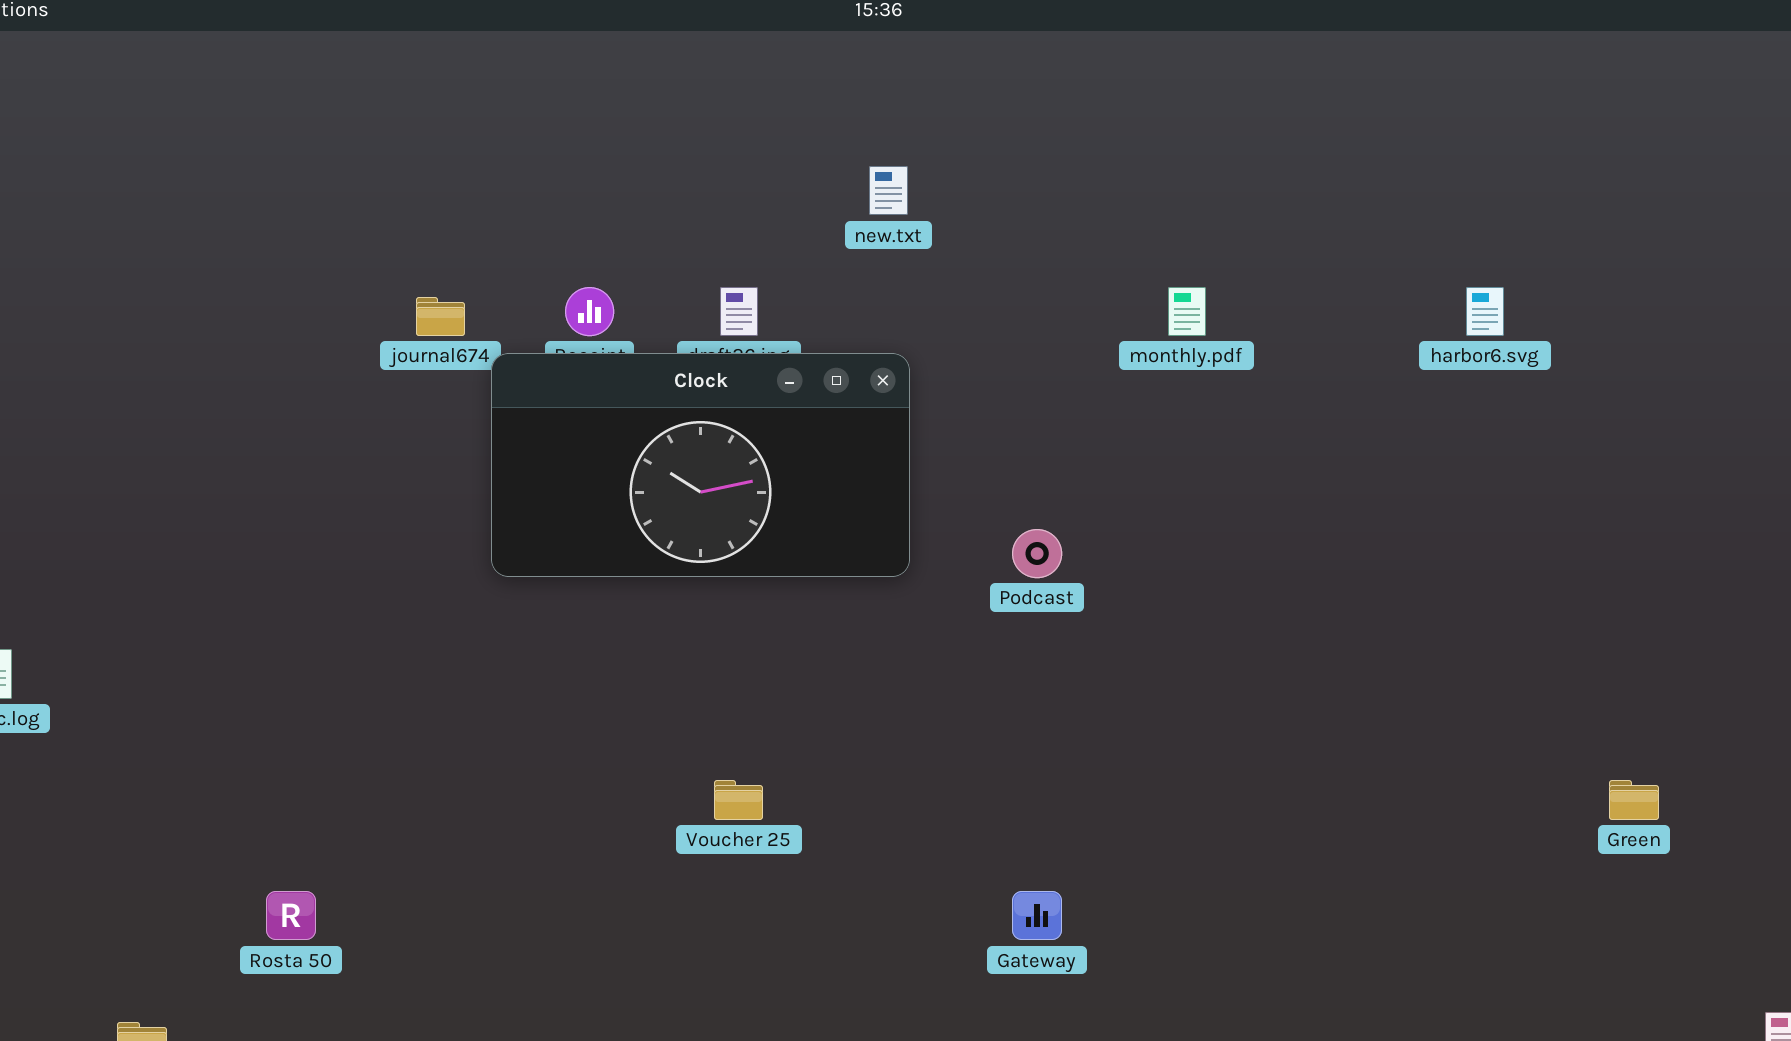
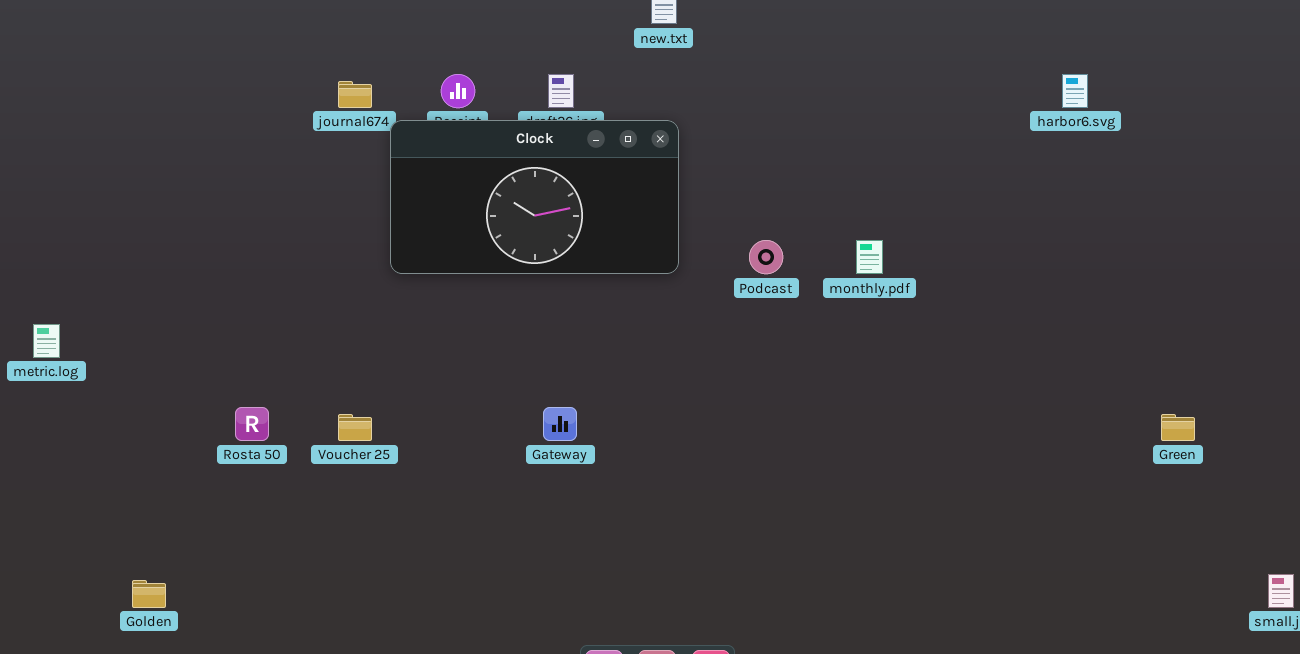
monthly.pdf: [1168,287,1206,336] -> [856,240,883,274], moved
Voucher 25: [714,780,763,820] -> [338,414,372,441], moved
Rosta 50: [266,891,316,940] -> [235,407,269,441], moved
Gateway: [1012,891,1062,940] -> [543,407,577,441], moved

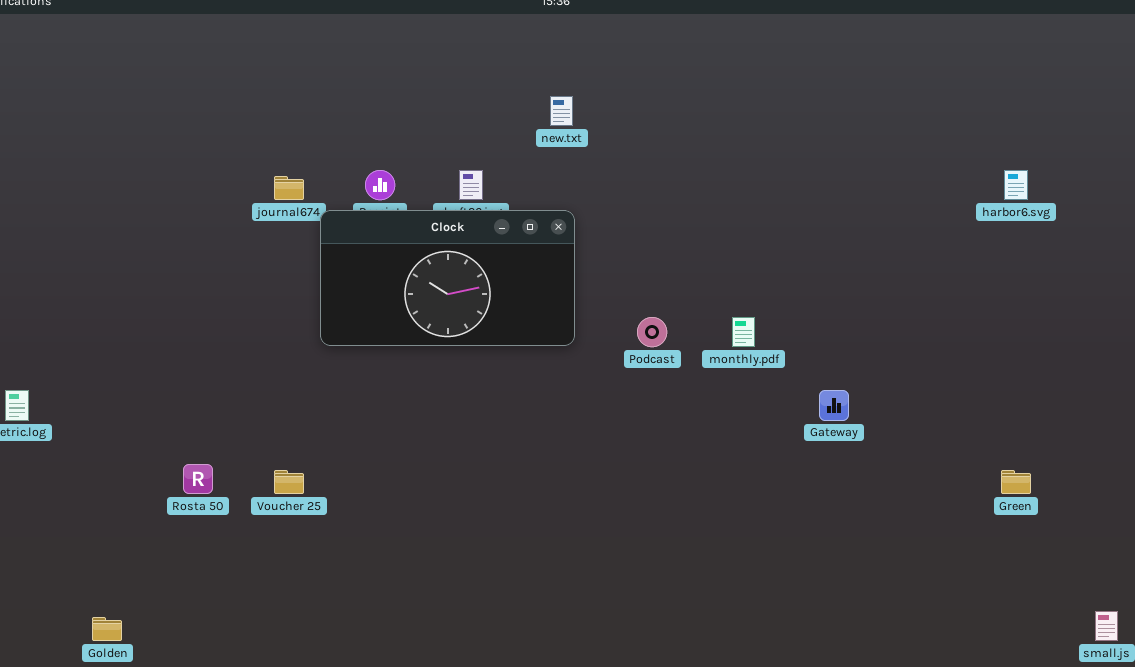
harbor6.svg: [1062,74,1088,108] -> [1004,170,1028,200], moved
Gateway: [543,407,577,441] -> [819,390,849,421], moved

